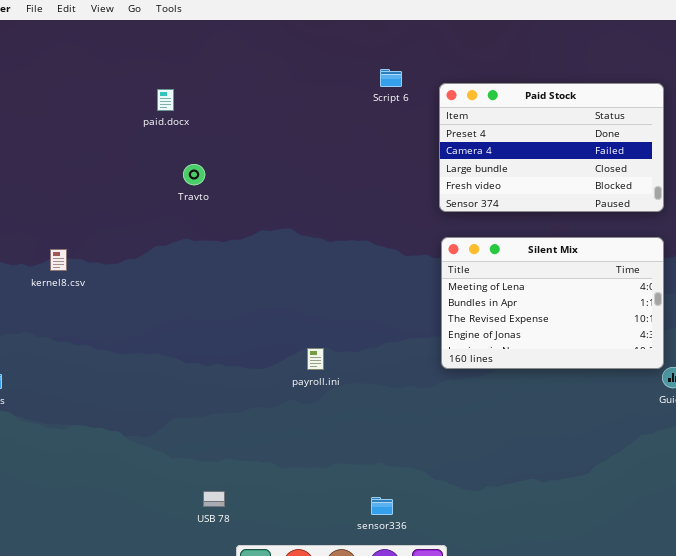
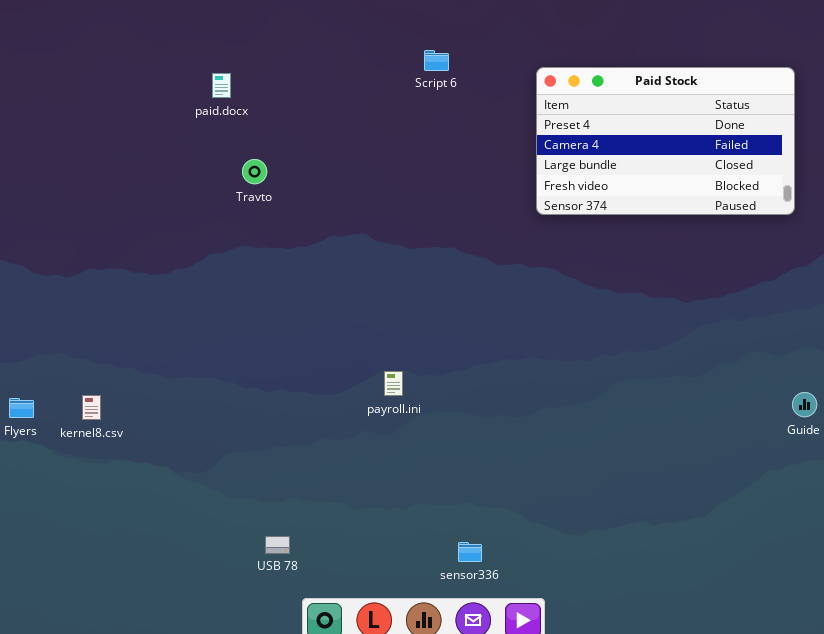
Script 6: [380,69,402,87] -> [424,50,449,71], moved
Silent Mix: [441,237,664,369] -> none, closed
kernel8.csv: [50,249,67,271] -> [82,395,101,420], moved

